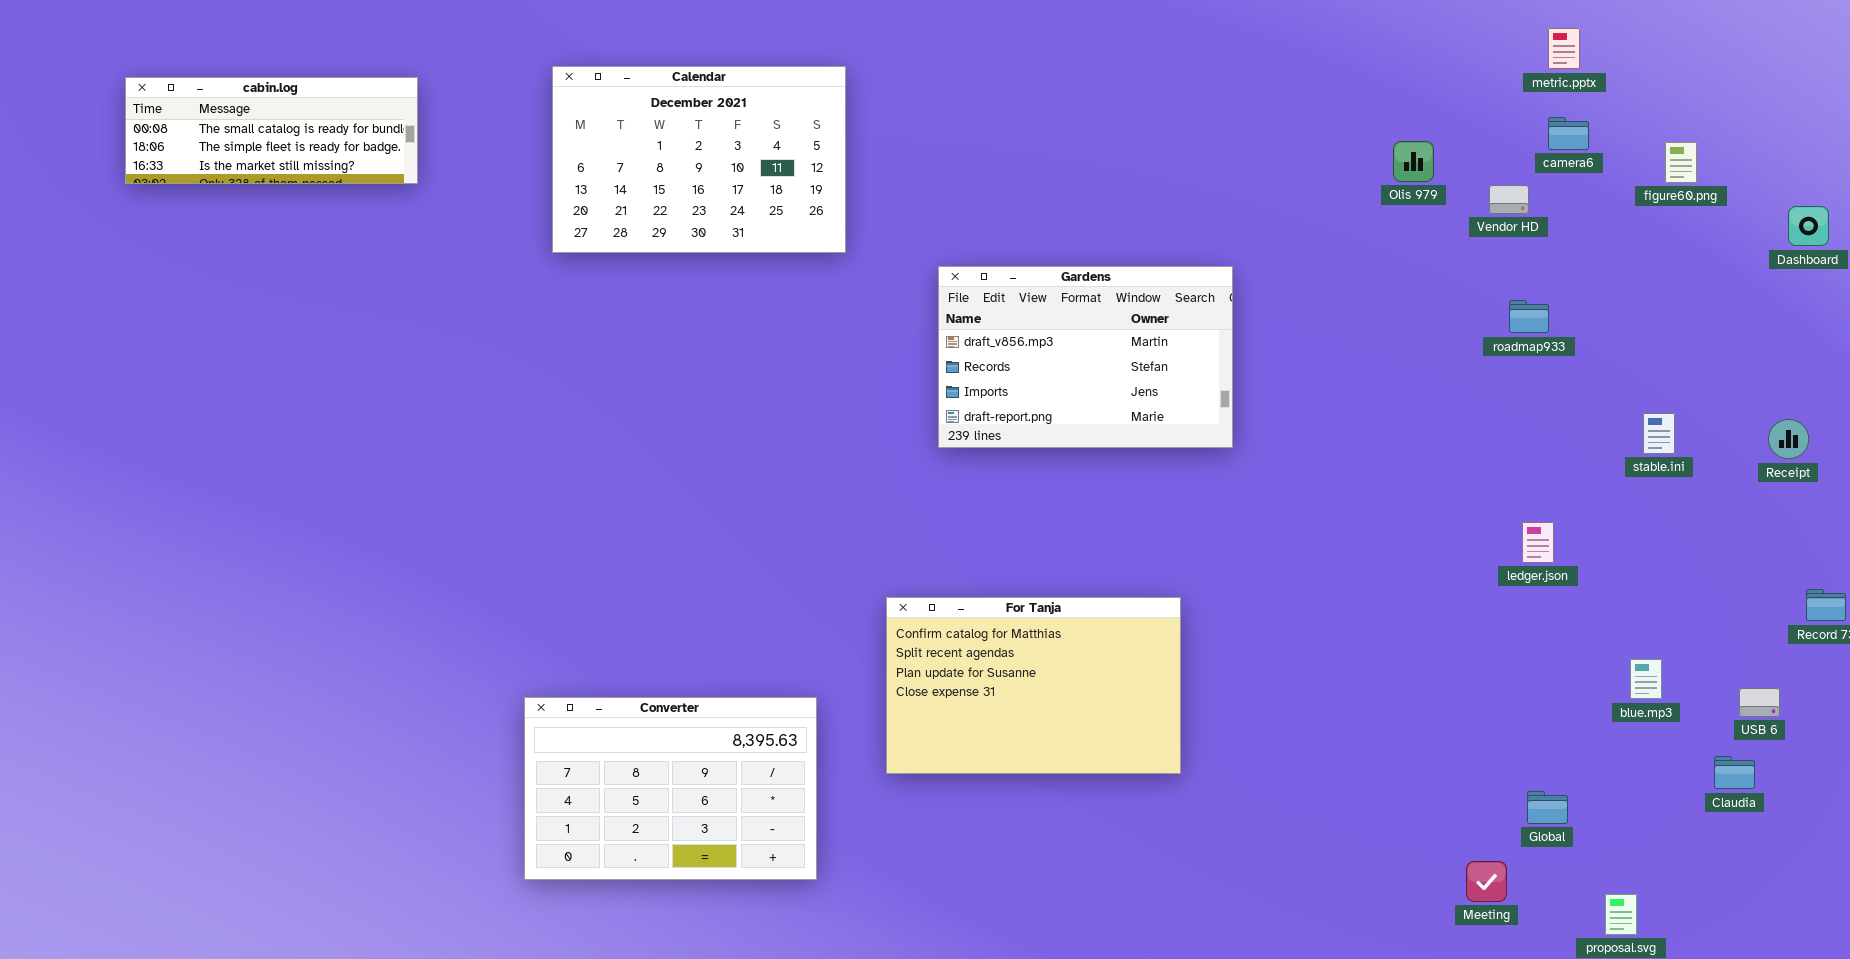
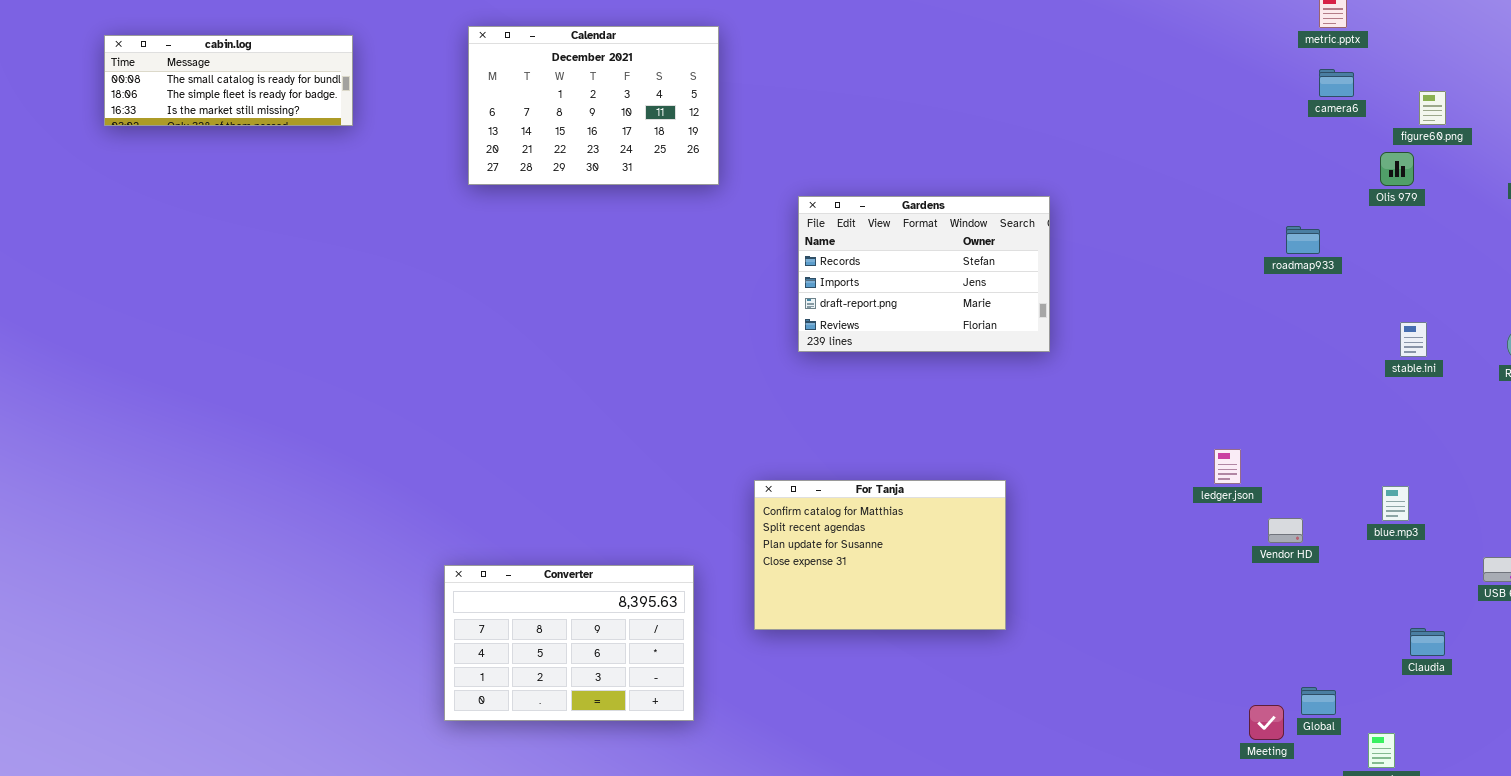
Olis 979: [1393,141,1434,182] -> [1380,152,1414,186], moved
Vendor HD: [1489,185,1529,214] -> [1268,518,1303,543], moved
Gardens: [938,266,1233,448] -> [798,196,1050,352], scrolled down 1 row
ledger.json: [1522,522,1554,563] -> [1214,449,1241,484], moved
blue.mp3: [1630,659,1662,699] -> [1382,486,1409,521], moved
Claudia: [1714,756,1755,789] -> [1410,628,1445,656], moved
Global: [1527,791,1568,824] -> [1301,687,1336,715], moved

